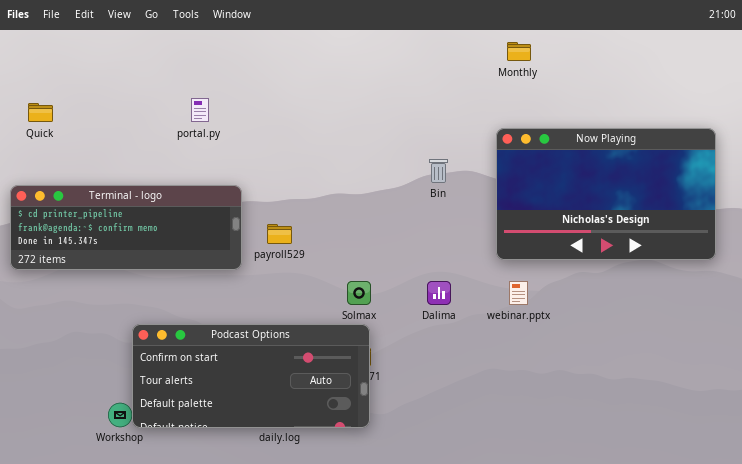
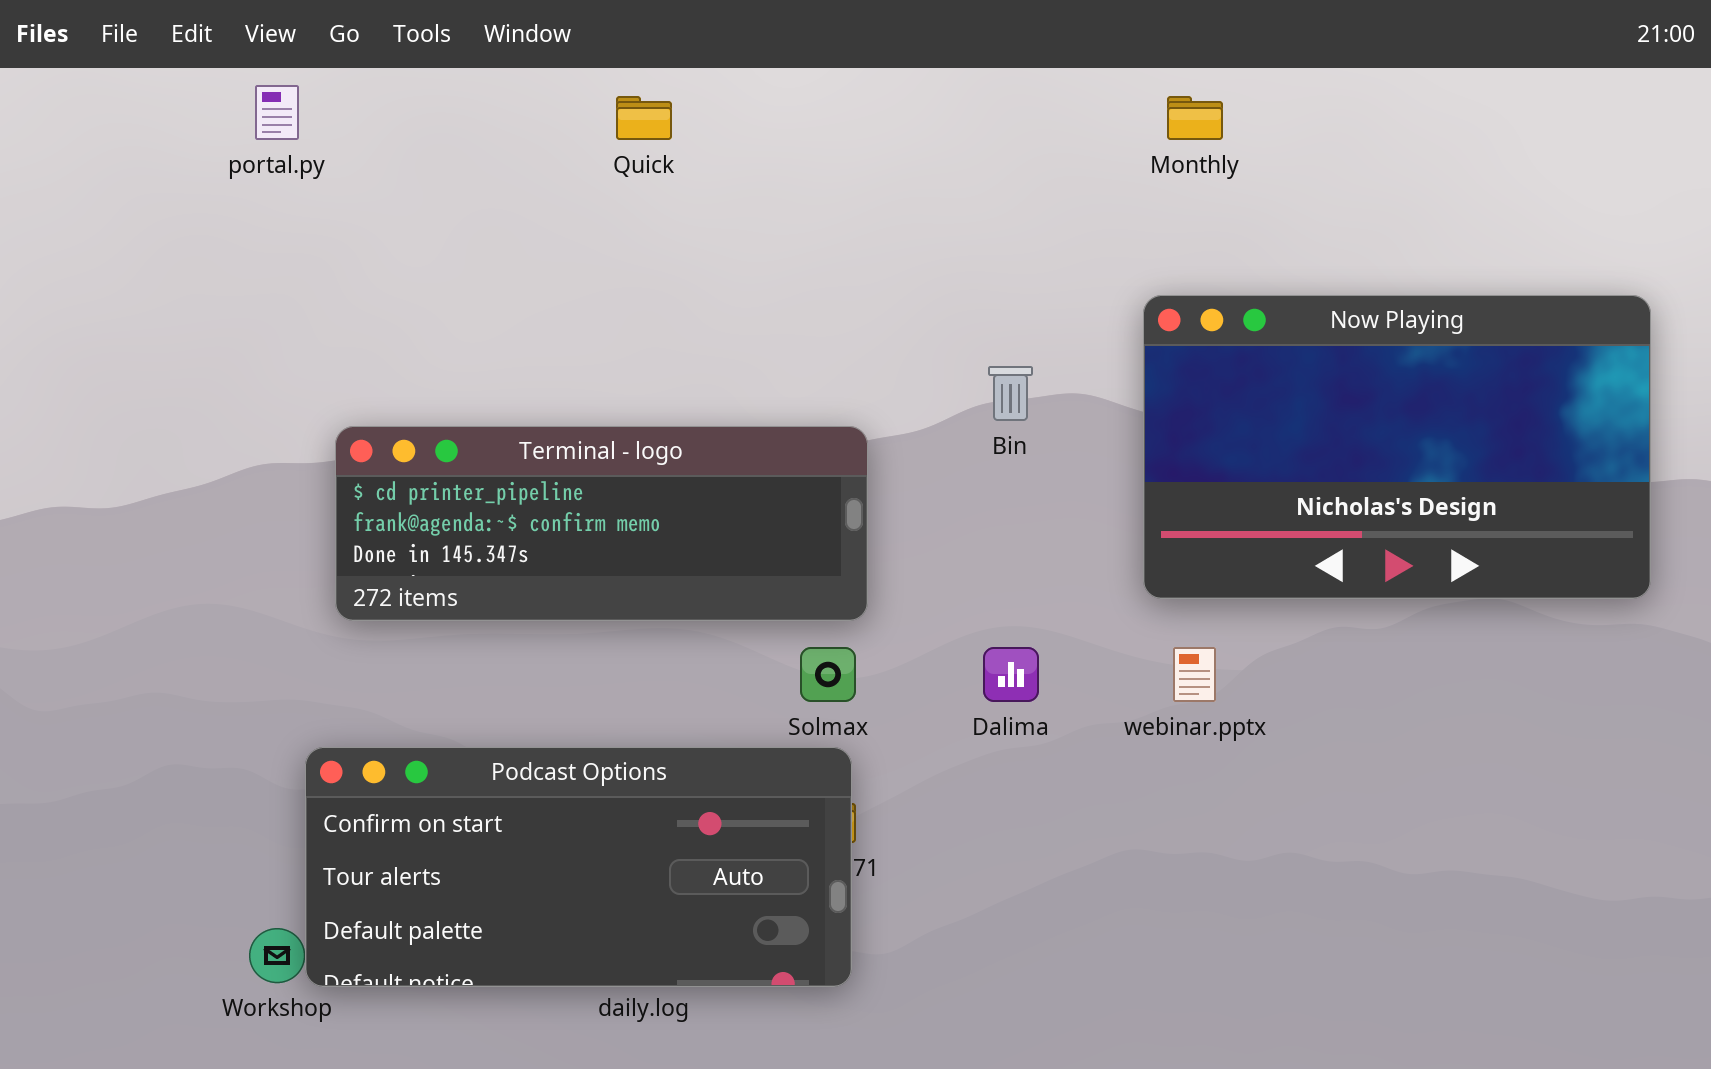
portal.py: [191,98,209,122] -> [255,85,299,140], moved
Quick: [28,103,53,122] -> [616,96,672,140], moved
Terminal - logo: [10,185,242,270] -> [335,426,868,621], moved

